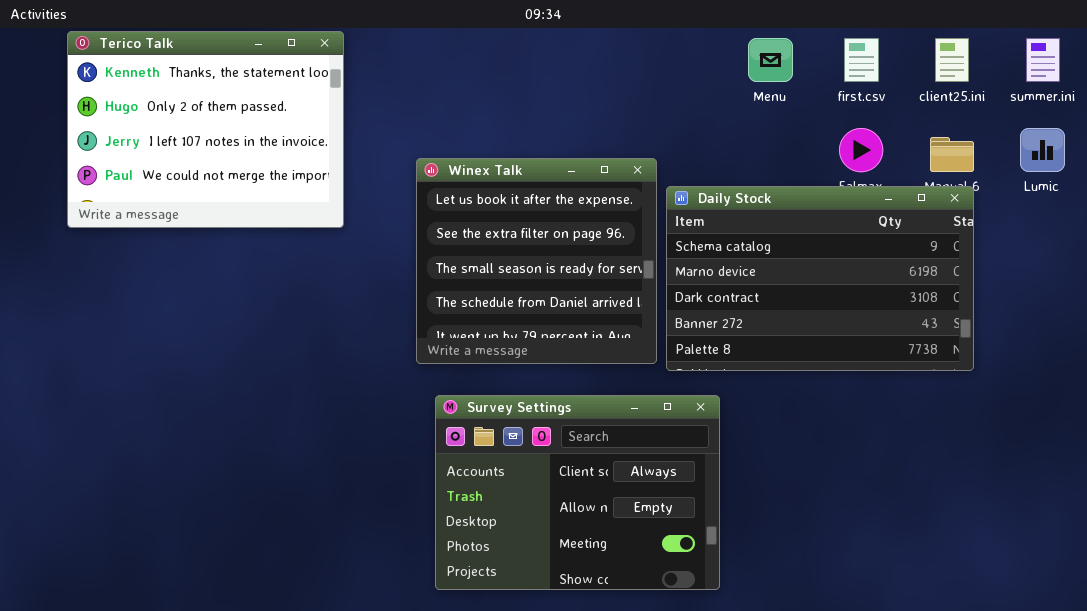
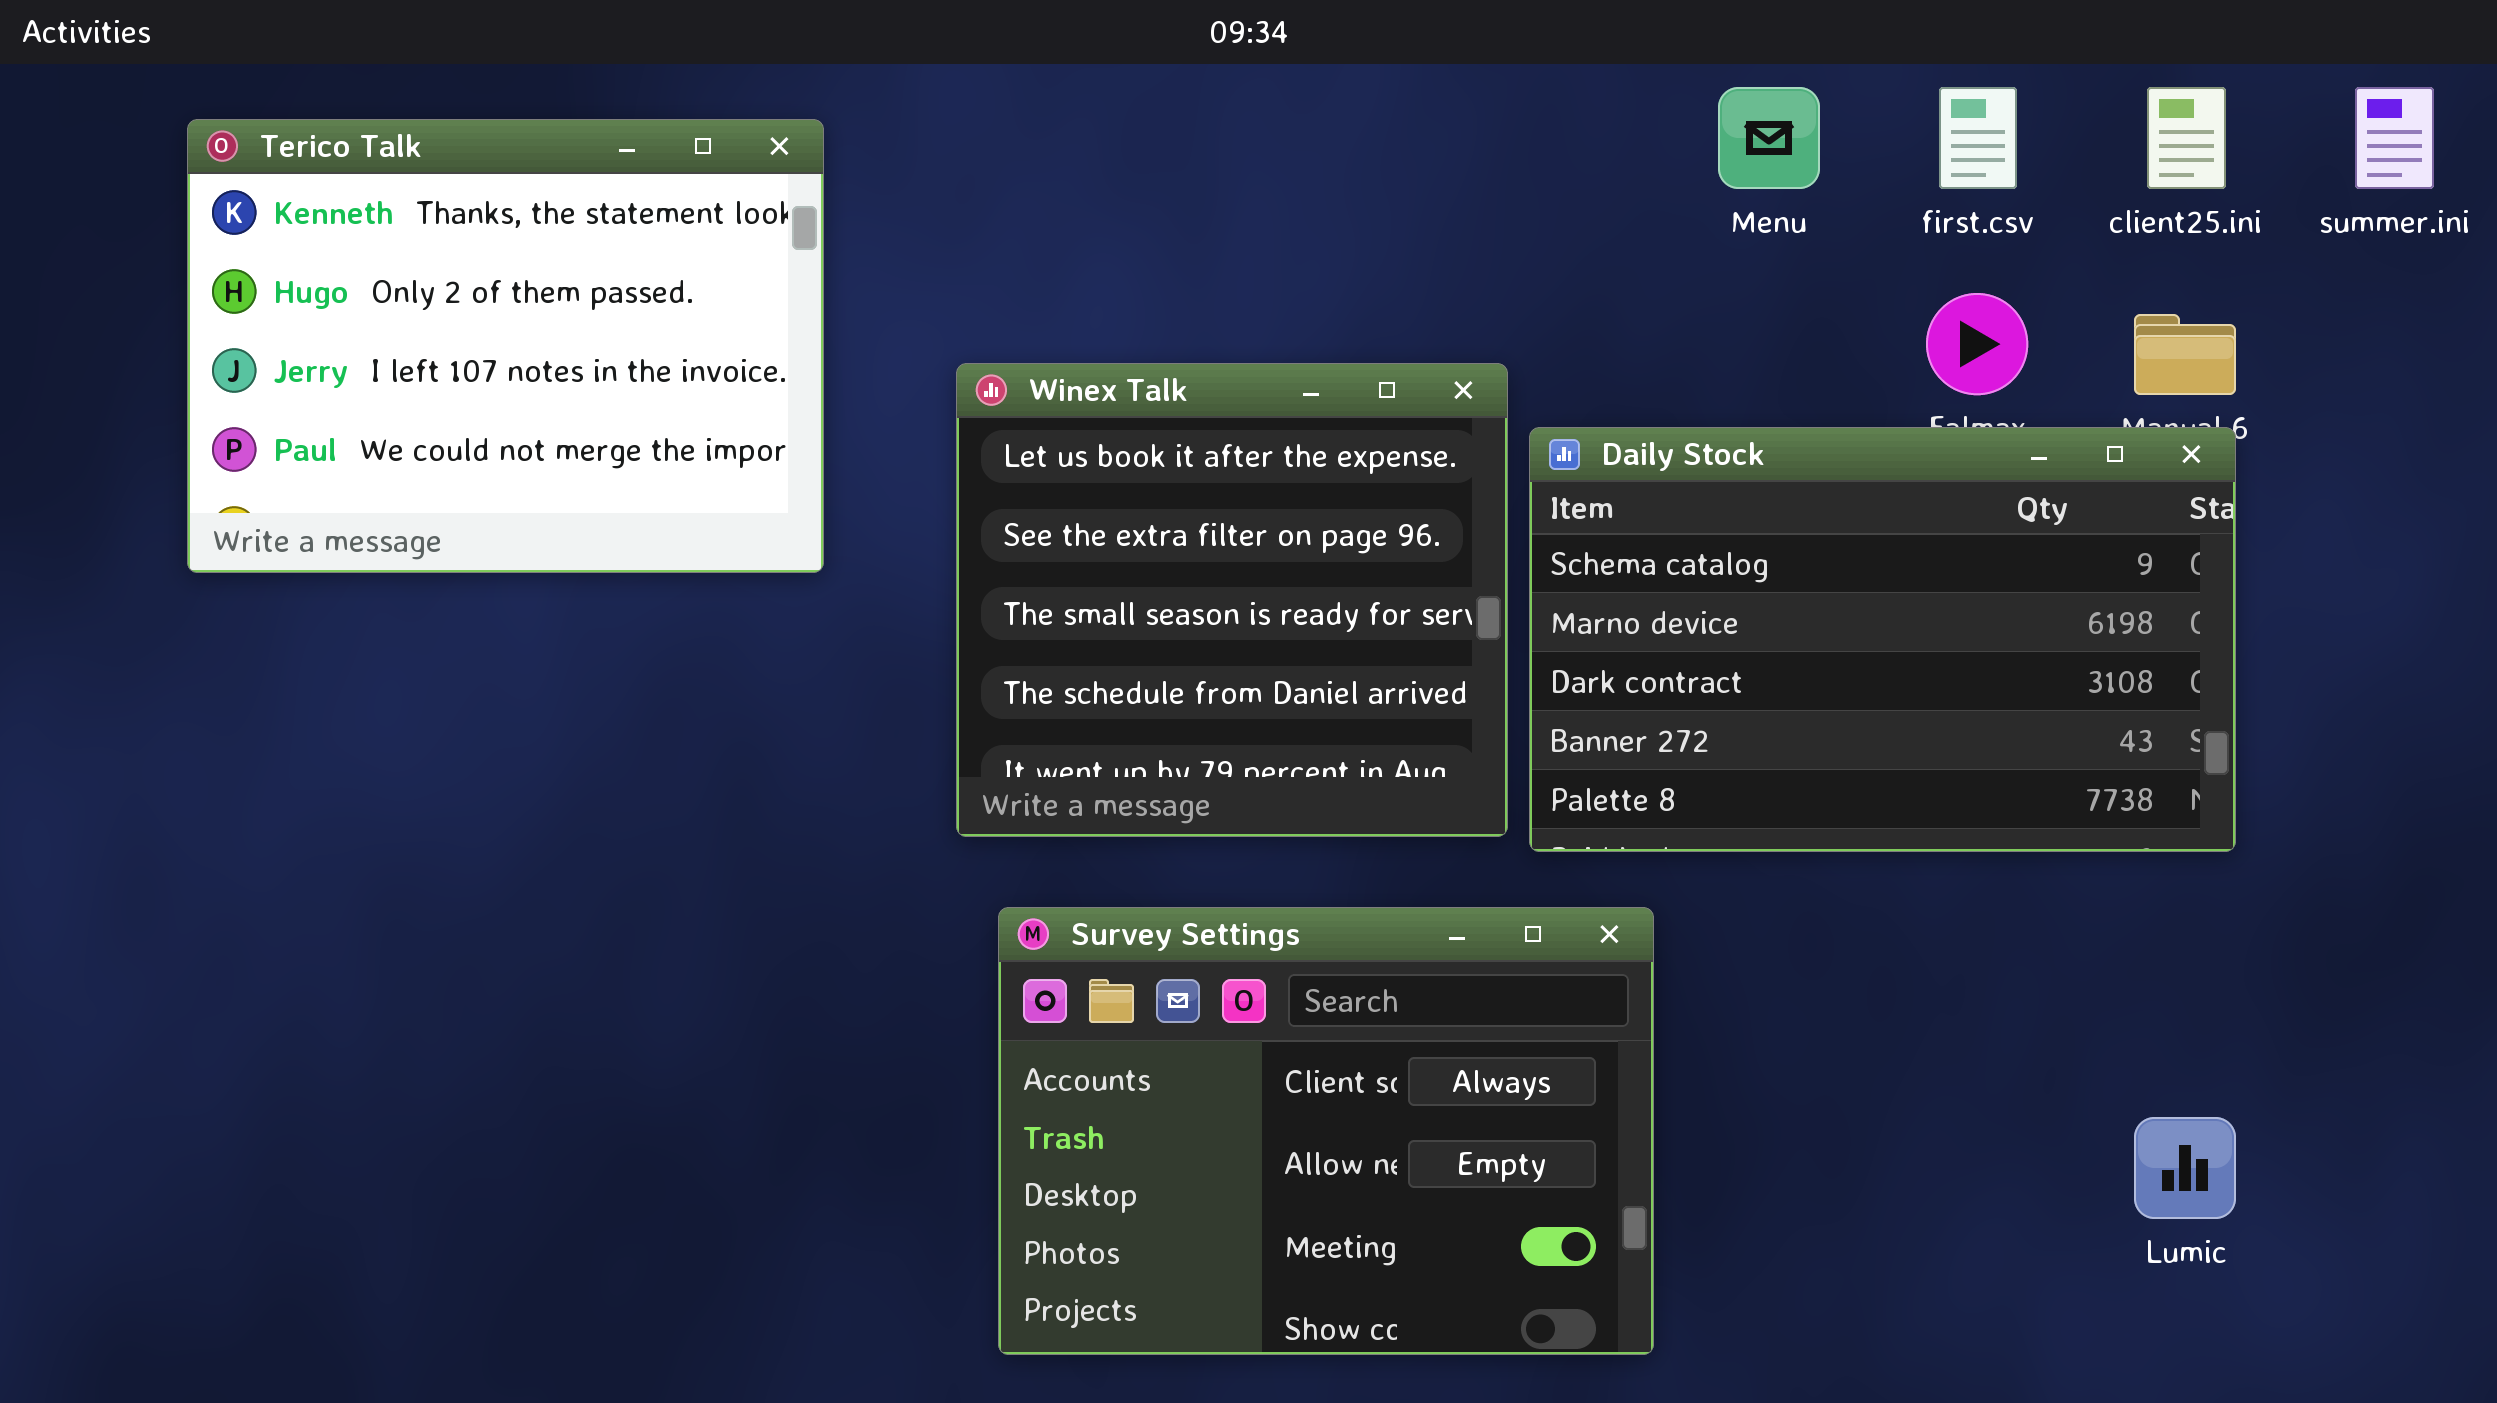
Terico Talk: [67,31,344,228] -> [187,119,824,573], moved
Lumic: [1020,128,1065,172] -> [2134,1117,2236,1219], moved

